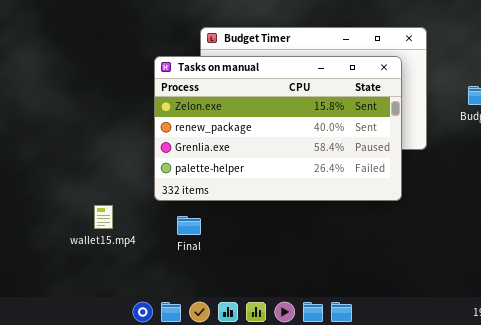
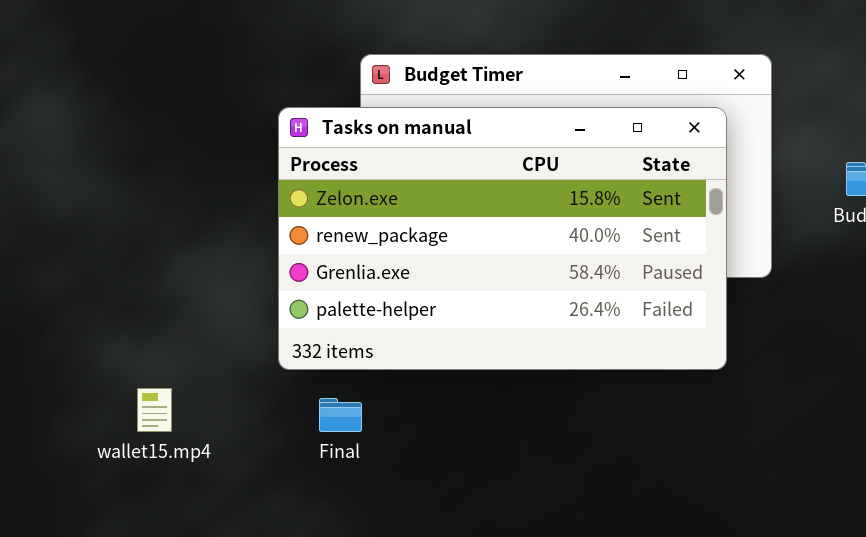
wallet15.mp4: [94,205,113,229] -> [137,388,172,432], moved

